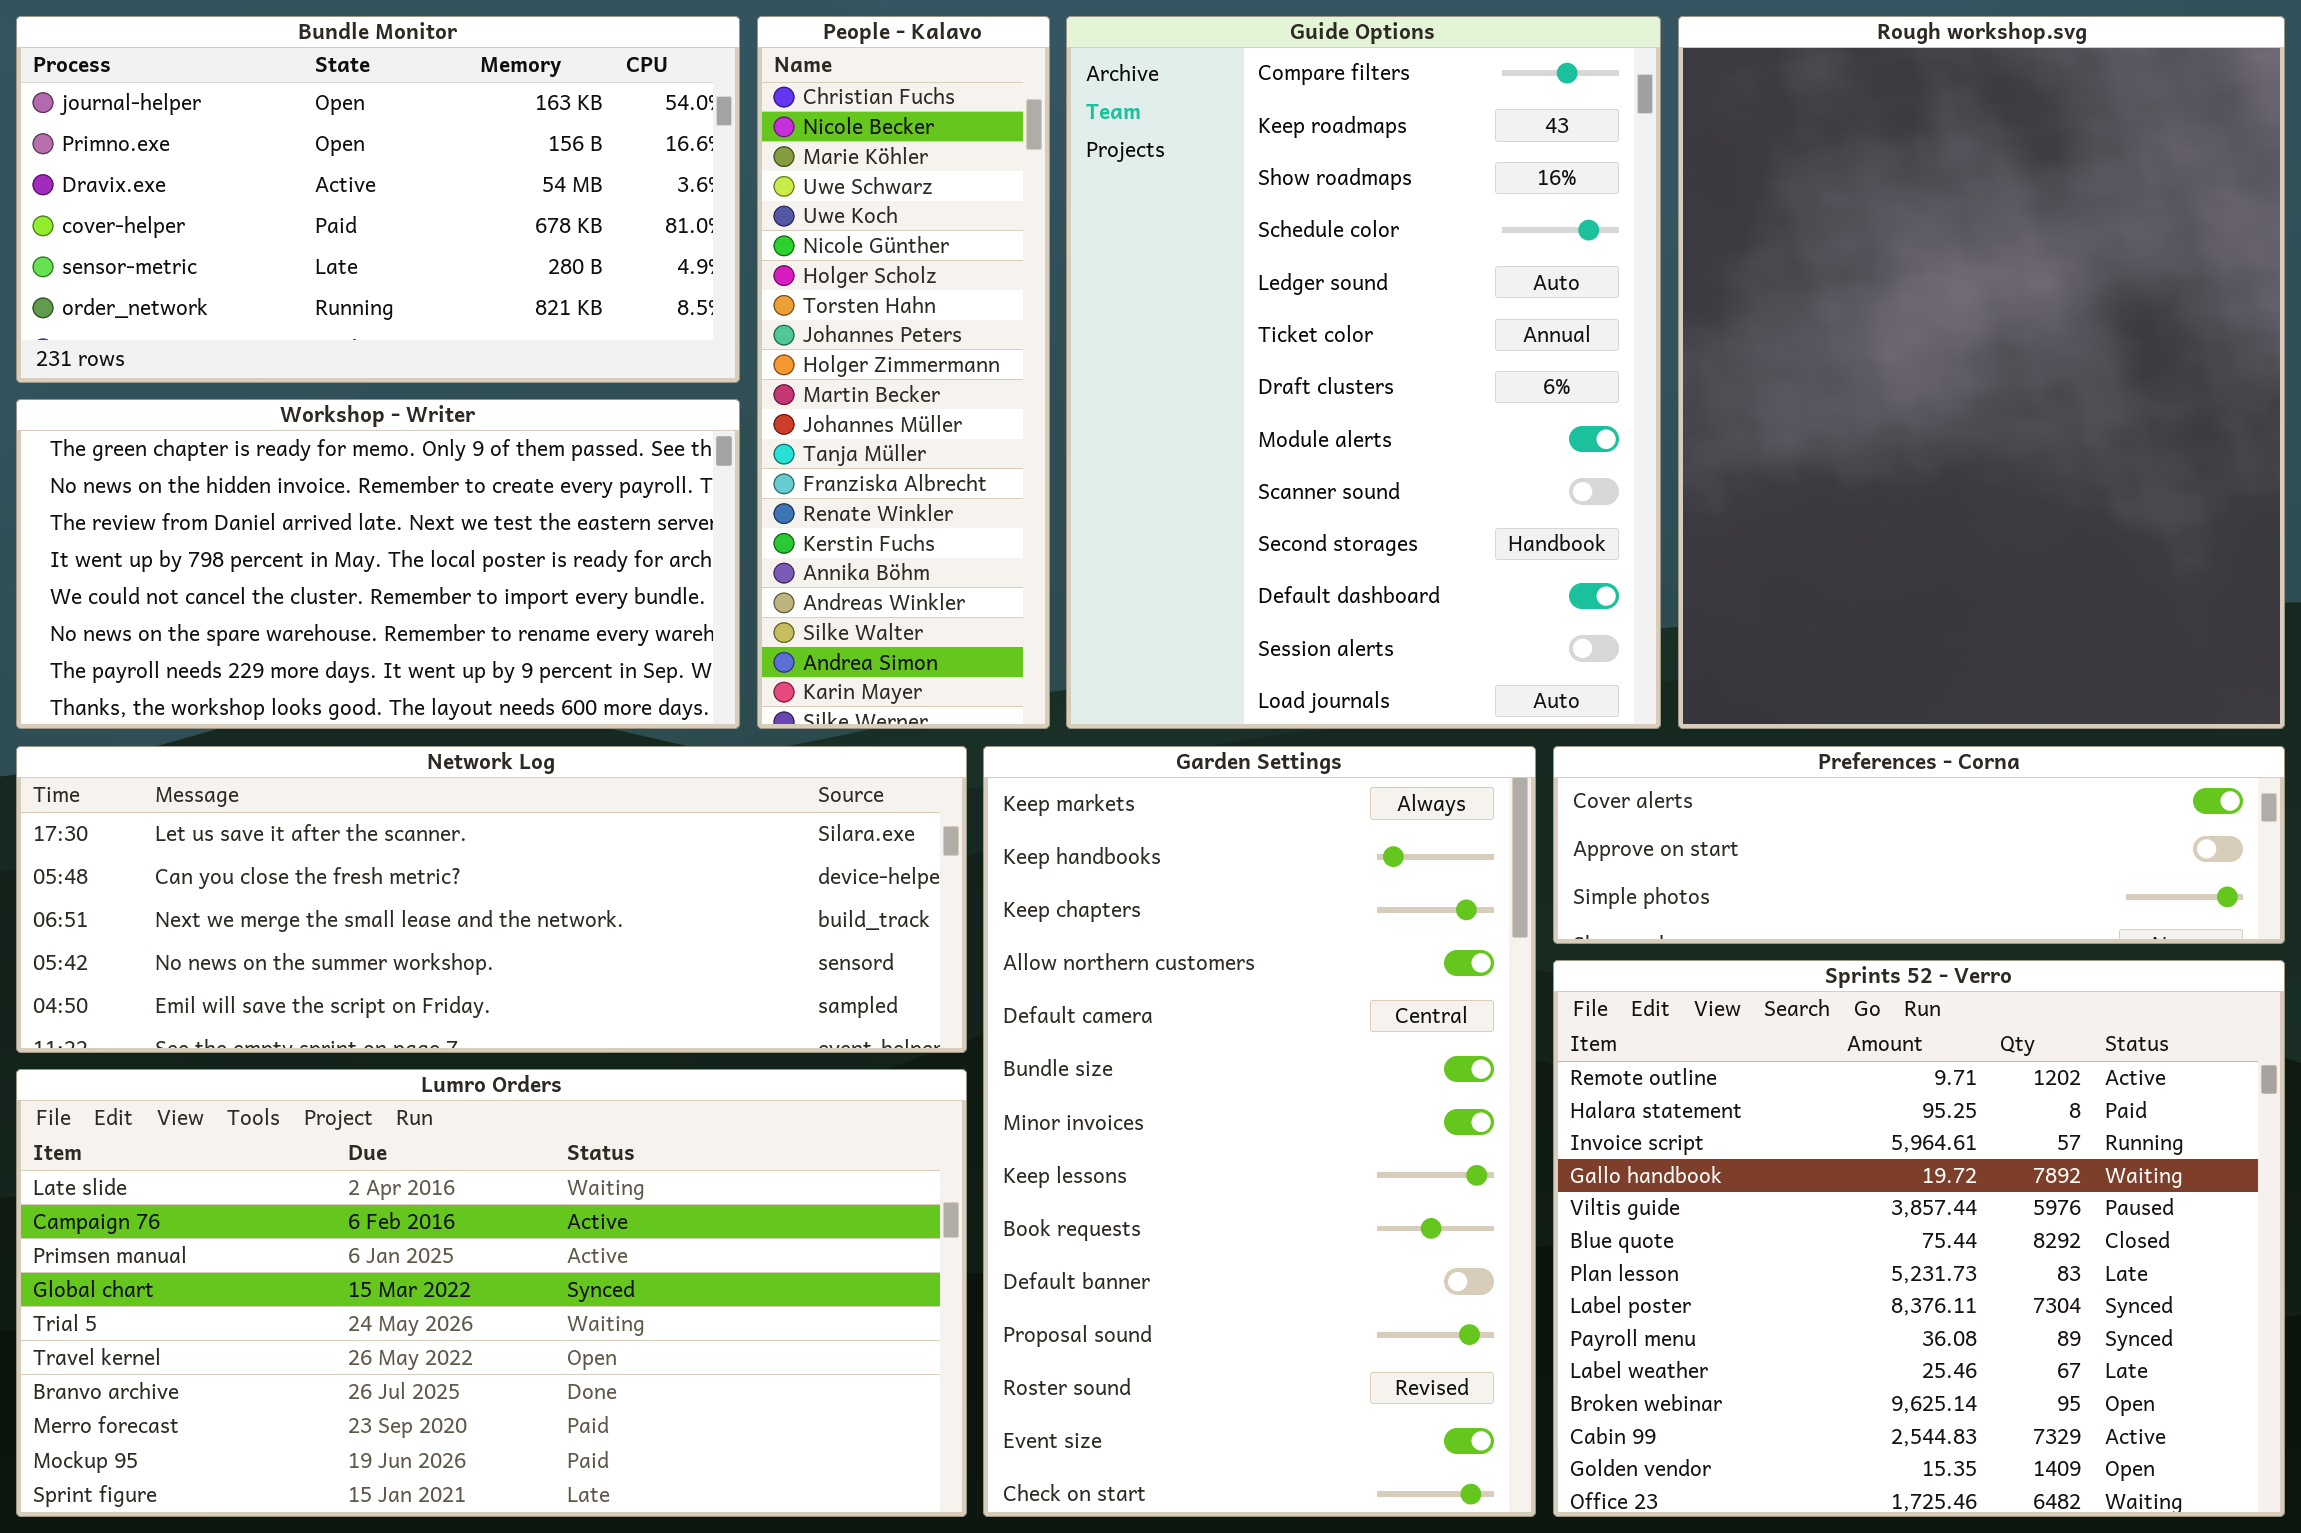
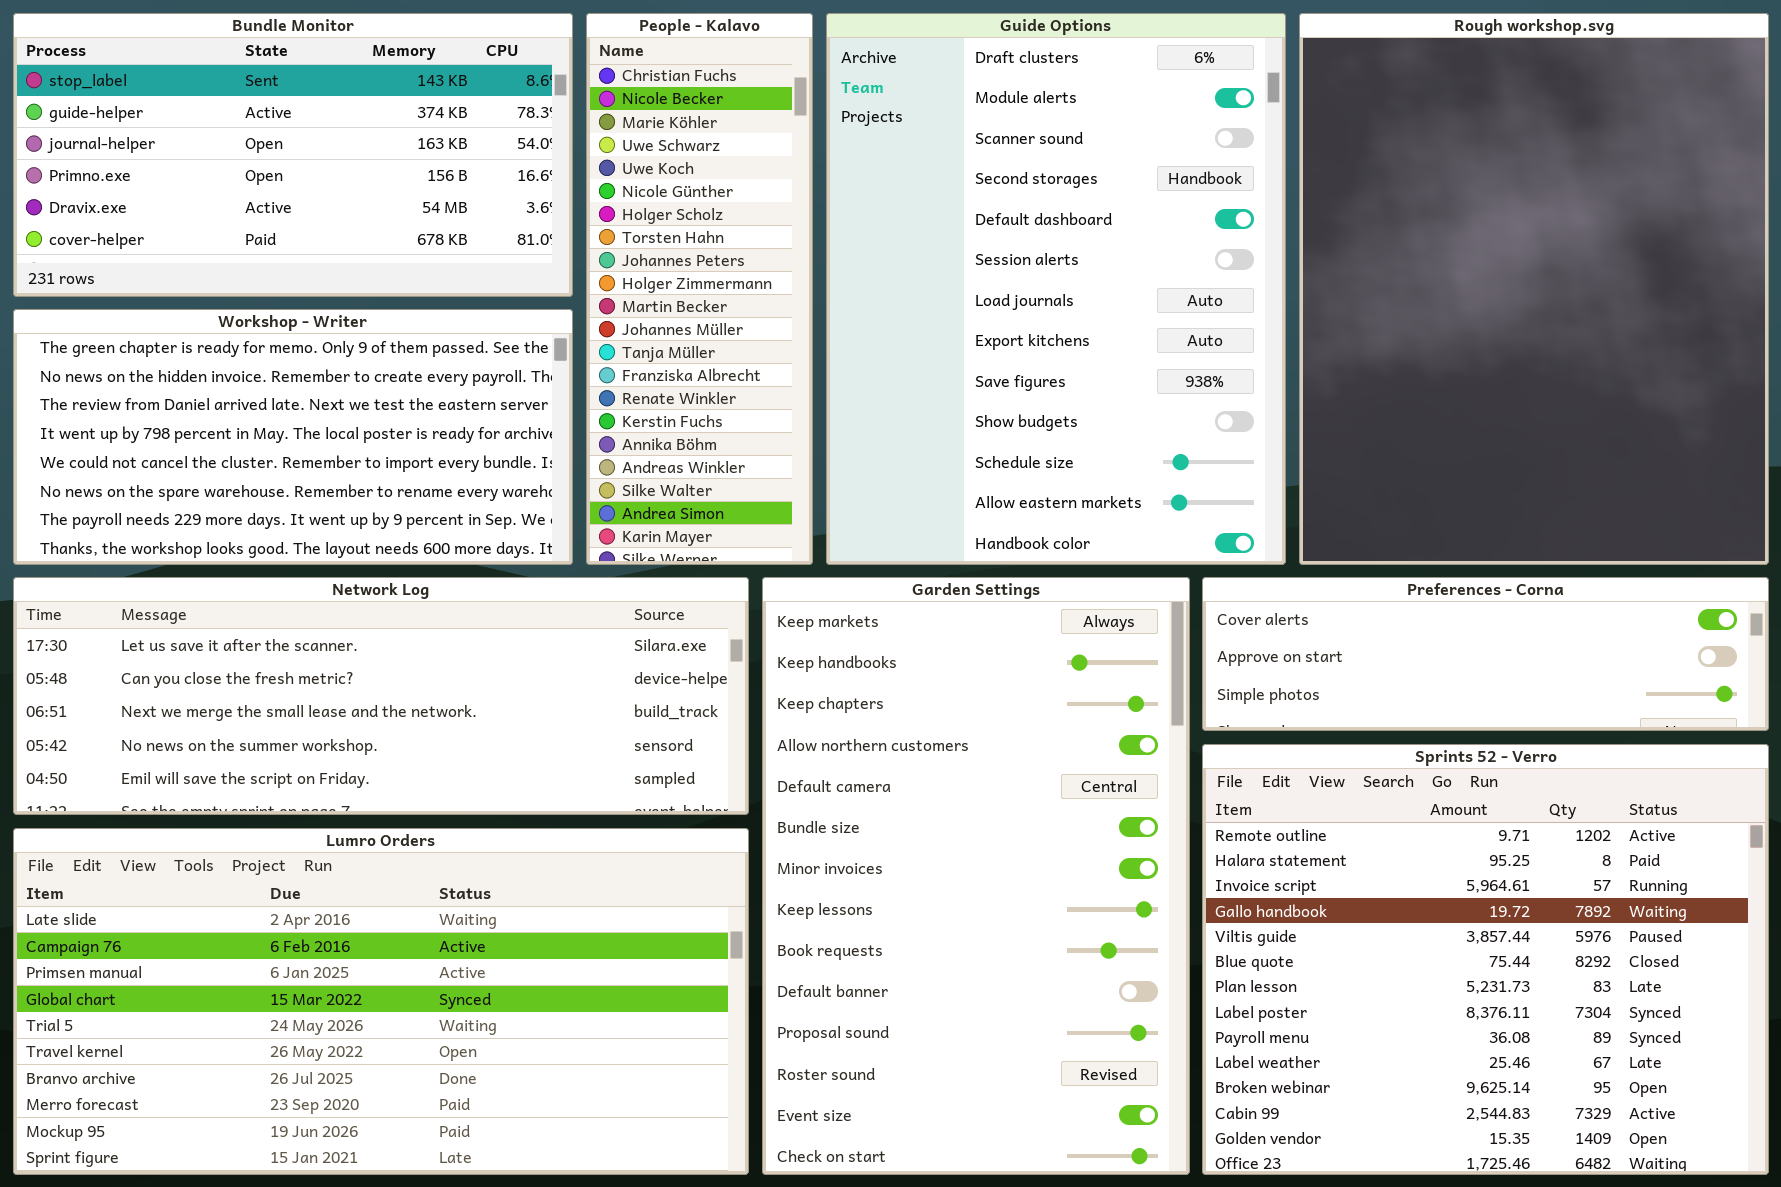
Bundle Monitor: [16,16,740,383] -> [13,13,573,297], scrolled up 2 rows
Guide Options: [1066,16,1661,729] -> [826,13,1286,565], scrolled down 6 rows

